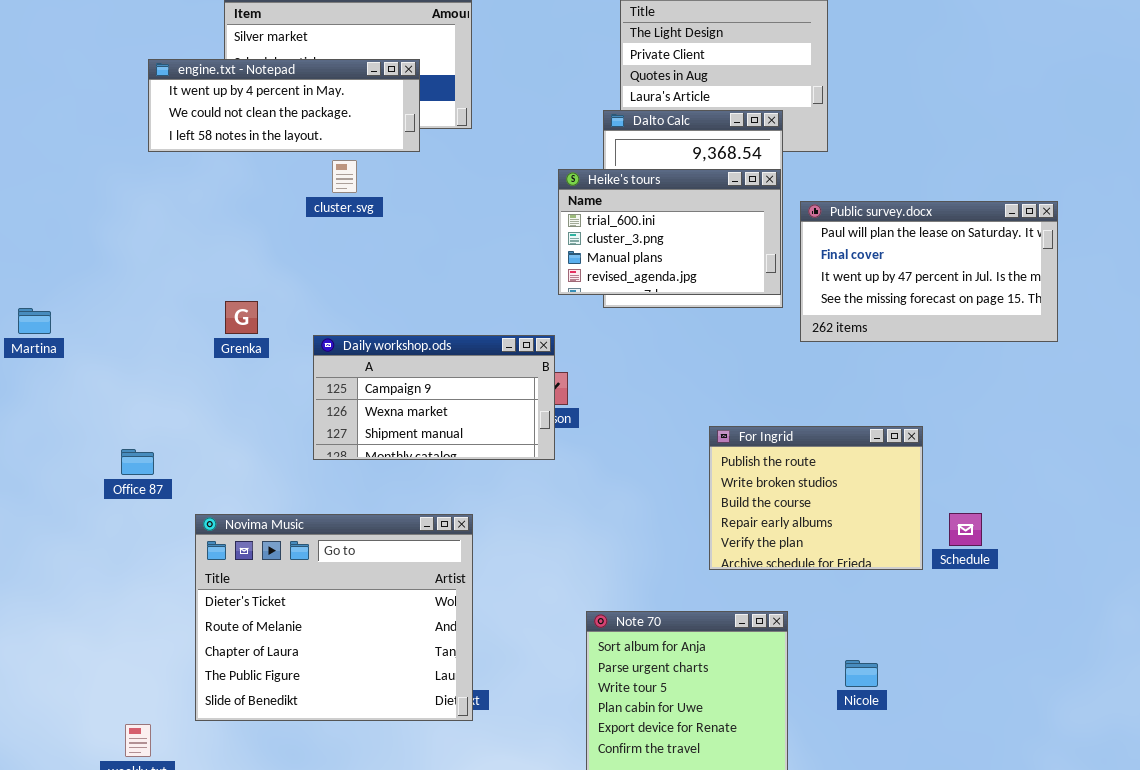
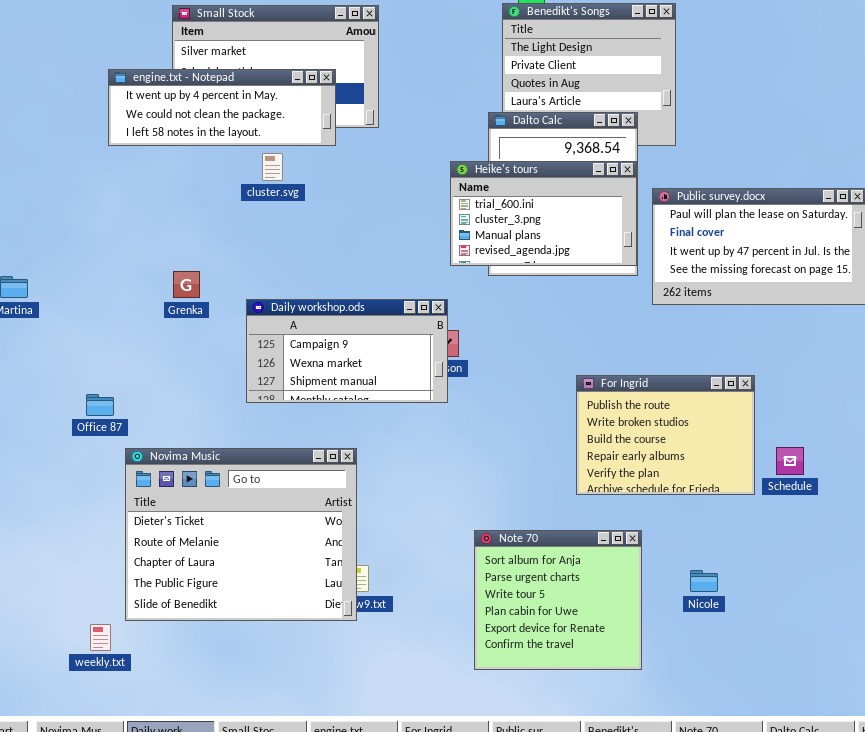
Novima Music: [195,514,473,721] -> [125,448,357,621], moved

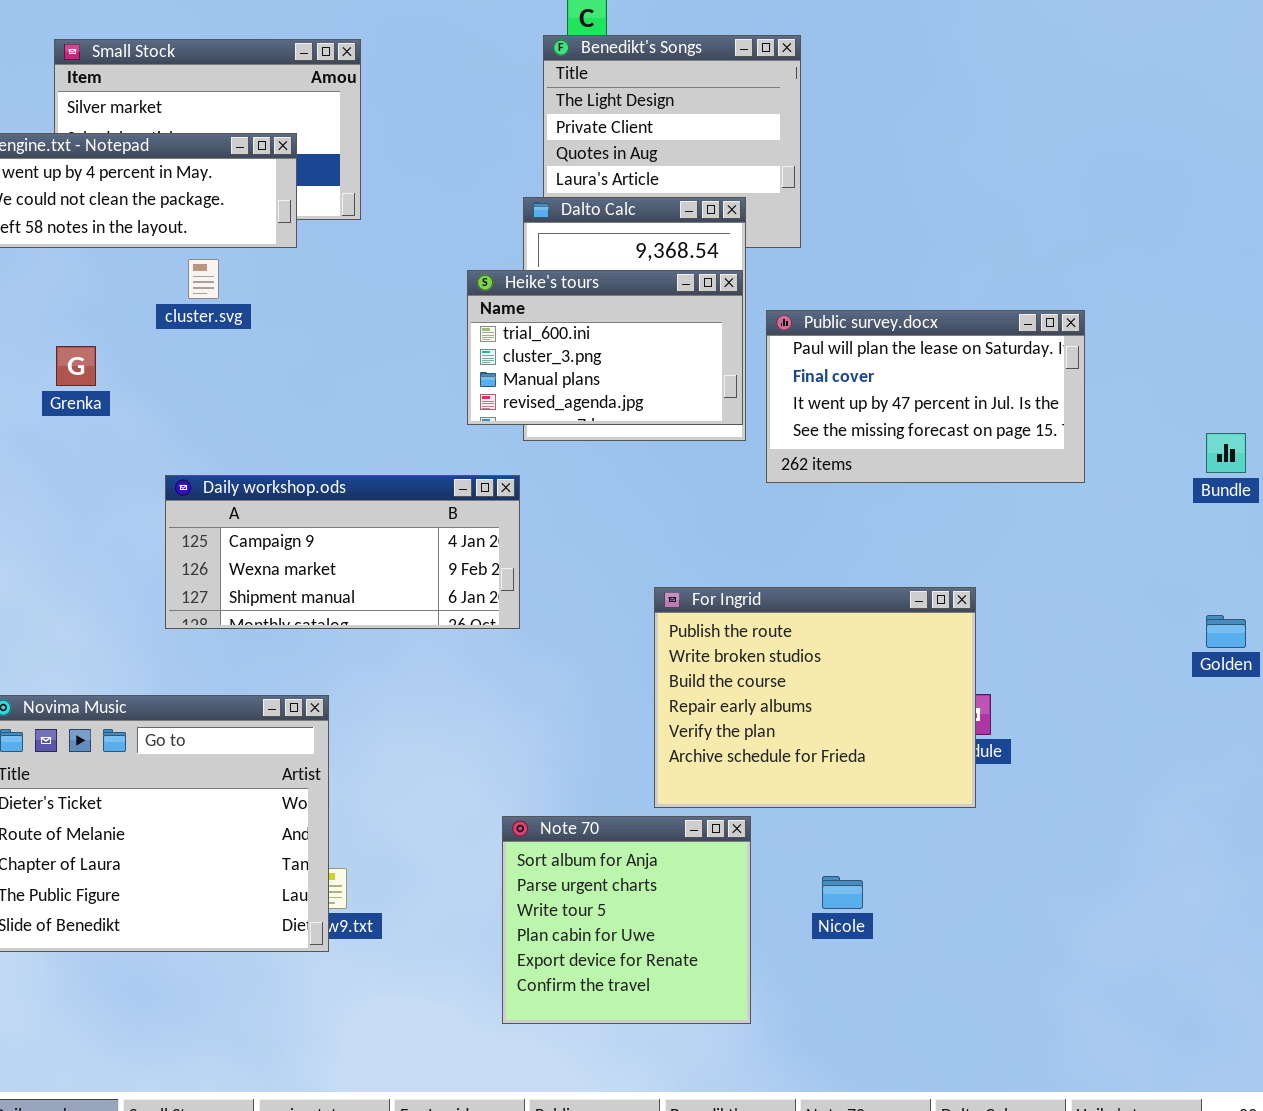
Grenka: [173,271,200,298] -> [56,346,96,386], moved
Daily workshop.ods: [246,299,448,403] -> [165,475,520,629], resized
For Ingrid: [576,375,755,495] -> [654,587,976,808], resized

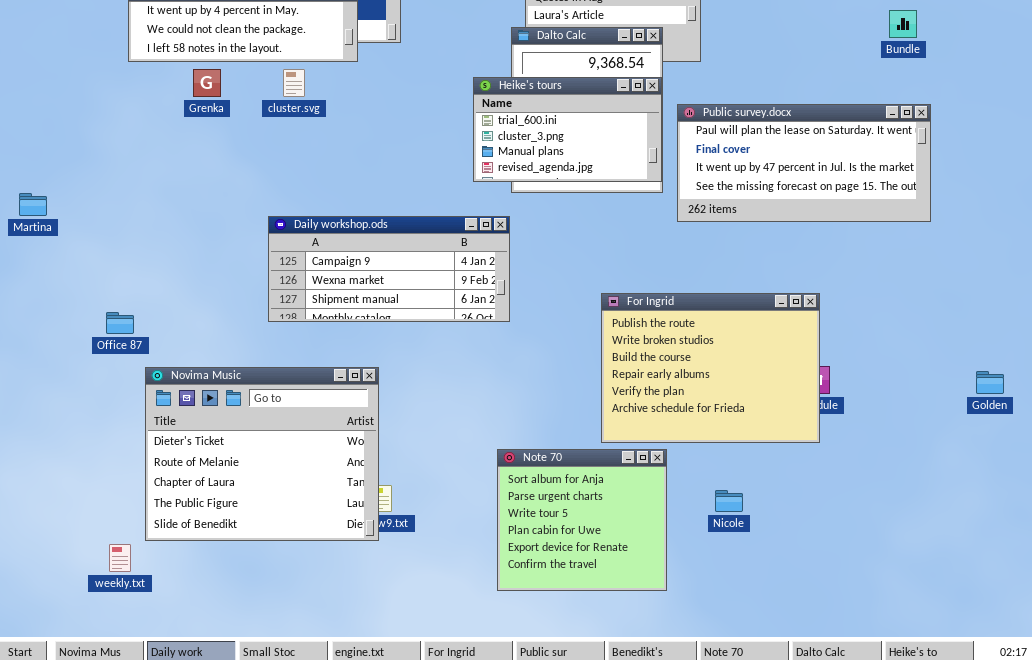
Public survey.docx: [766,310,1085,483] -> [677,104,931,222], resized
Grenka: [56,346,96,386] -> [193,69,221,97], moved
Bundle: [1206,433,1246,473] -> [889,10,917,38], moved
Golden: [1206,615,1246,648] -> [976,371,1004,394], moved

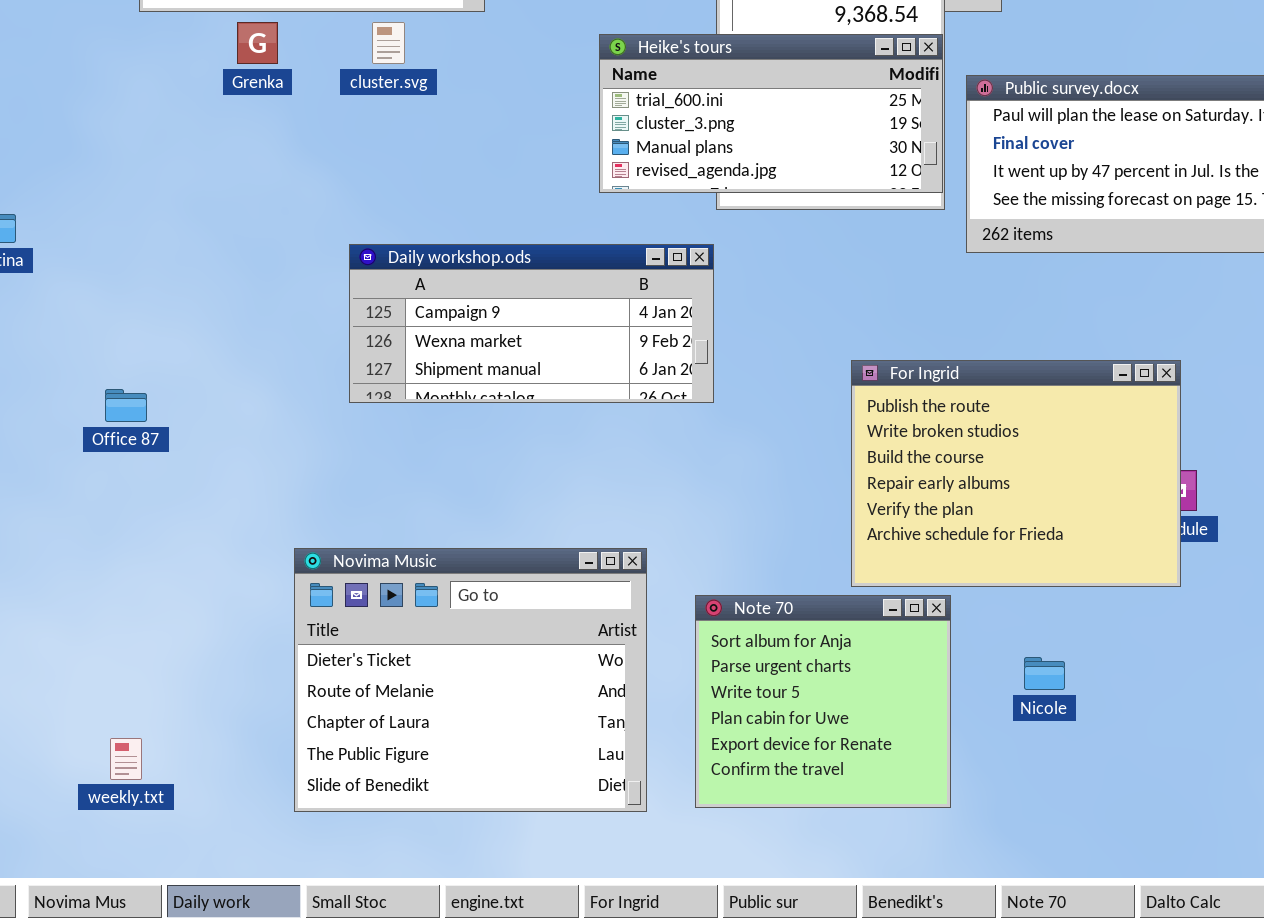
Heike's tours: [473,77,662,182] -> [599,34,943,193], resized
Novima Music: [145,367,379,541] -> [294,548,647,812], moved

